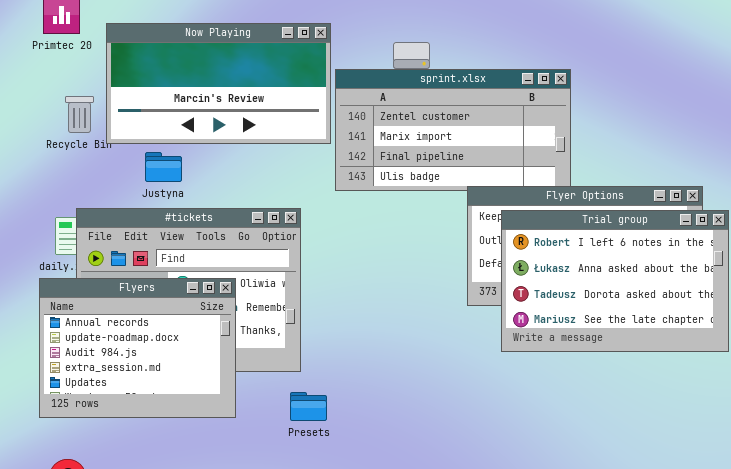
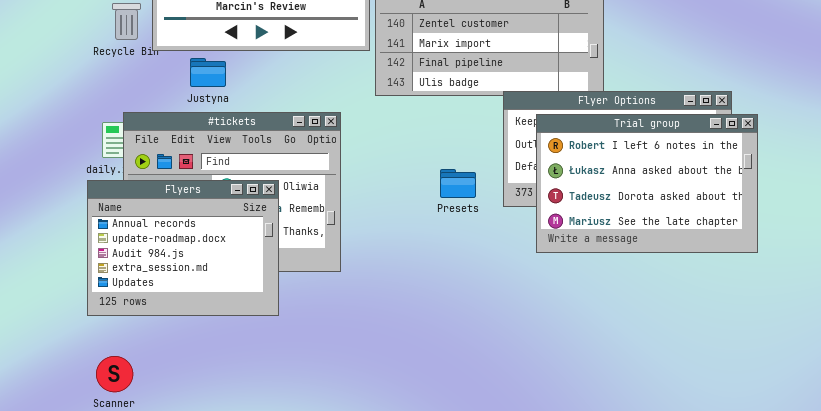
Presets: [290,392,327,421] -> [440,169,476,198], moved

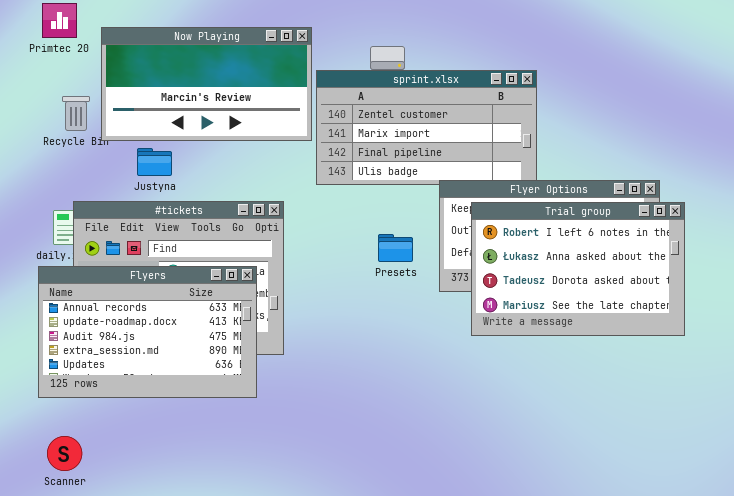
Presets: [440,169,476,198] -> [378,234,413,262], moved
Flyers: [87,180,279,316] -> [38,266,257,398], resized

